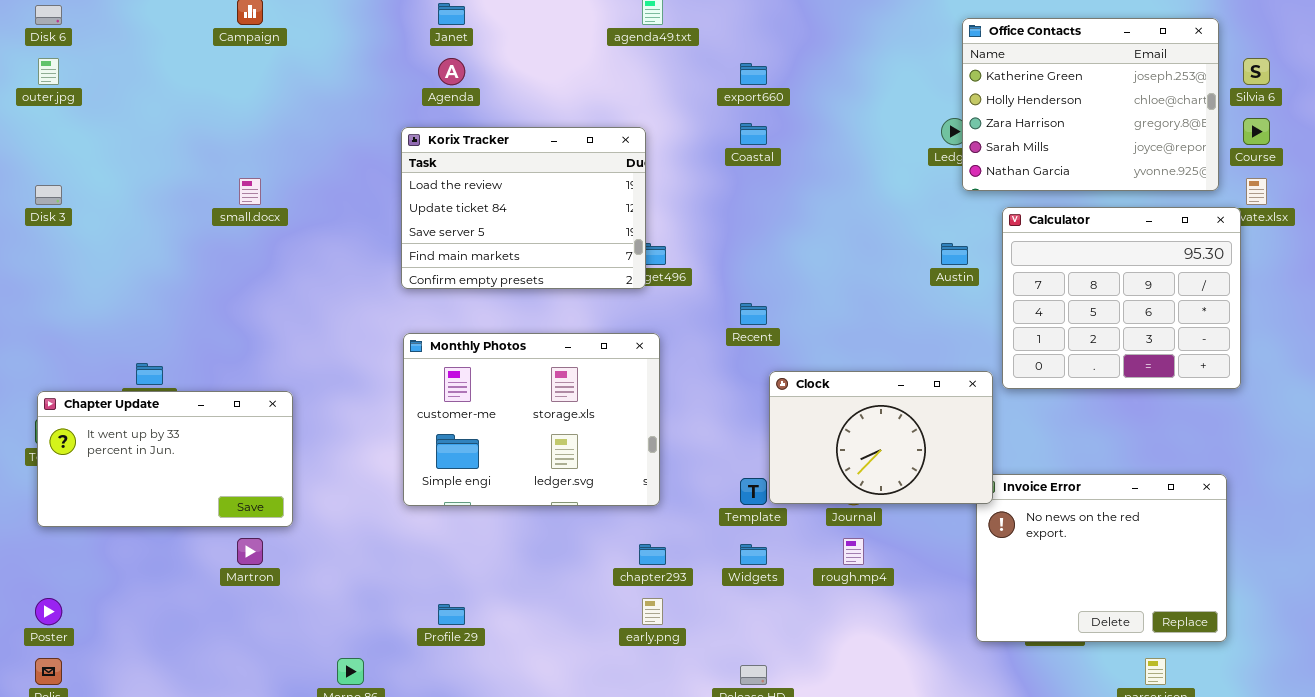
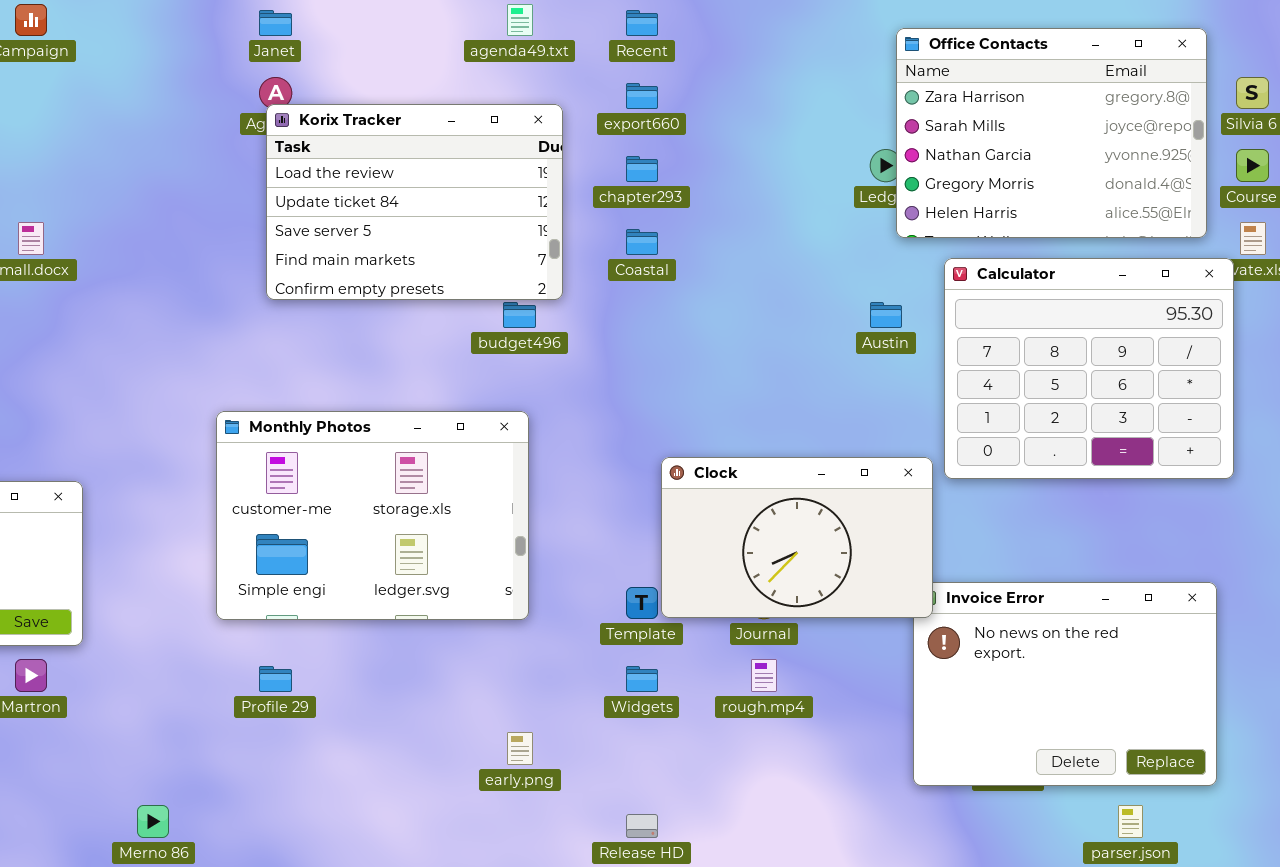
Office Contacts: [962,18,1219,191] -> [896,28,1207,238], scrolled down 2 rows
Coastal: [740,123,767,145] -> [626,229,658,255], moved
Korix Tracker: [401,127,646,289] -> [266,104,563,300], moved
Recent: [740,303,767,325] -> [626,10,658,36], moved
chapter293: [639,544,666,565] -> [626,156,658,182], moved
Profile 29: [438,604,465,625] -> [259,666,292,692], moved

